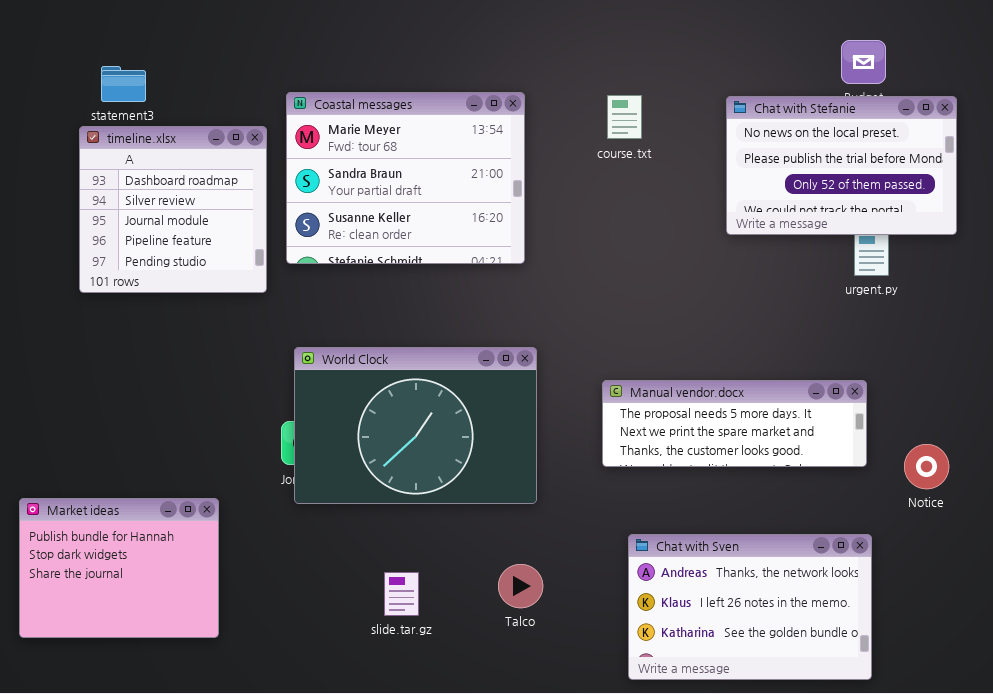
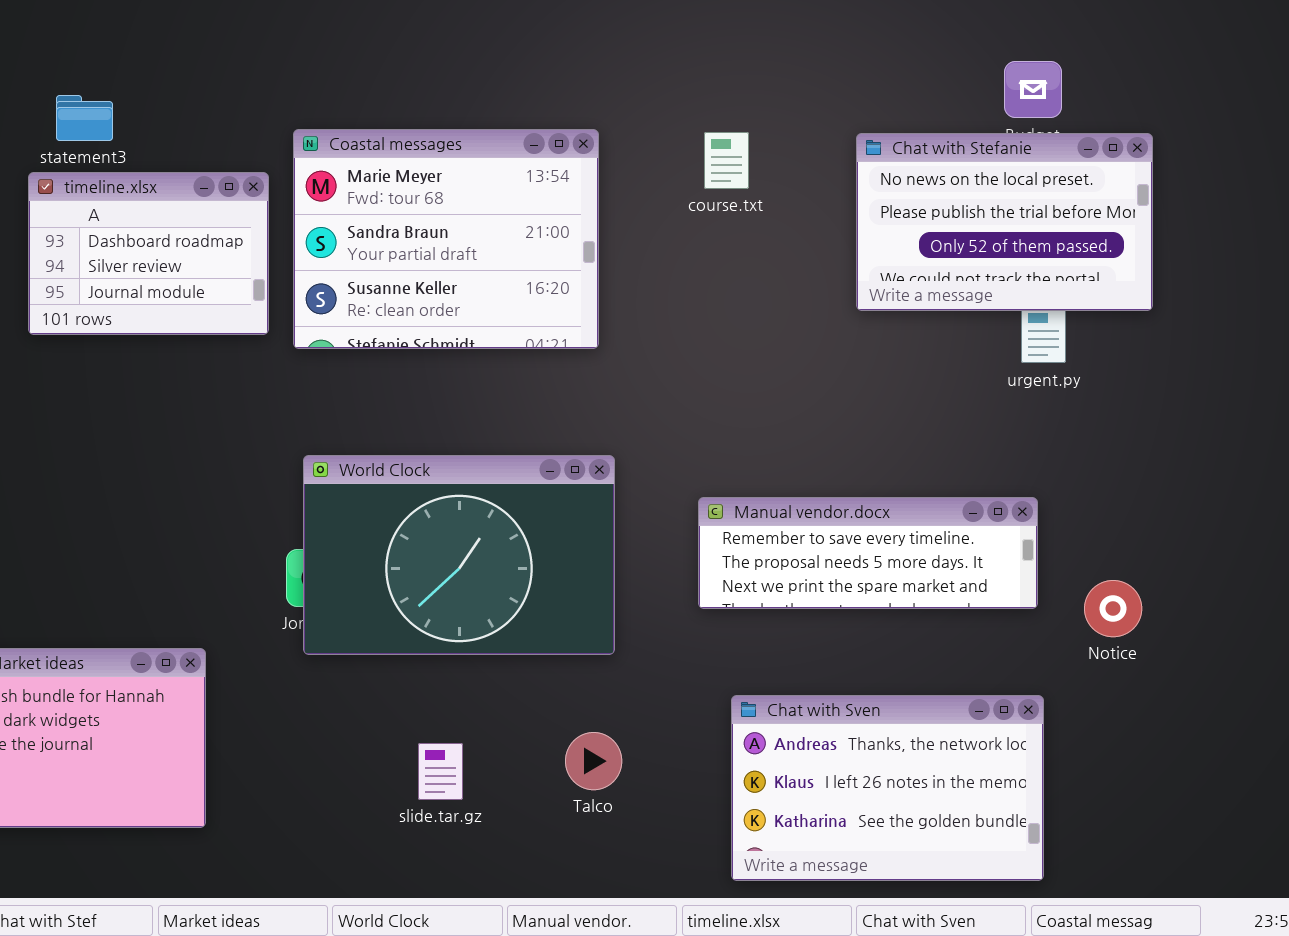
timeline.xlsx: [79,126,267,293] -> [28,172,269,335], resized
Manual vendor.docx: [602,380,867,467] -> [698,497,1038,609], scrolled up 1 row

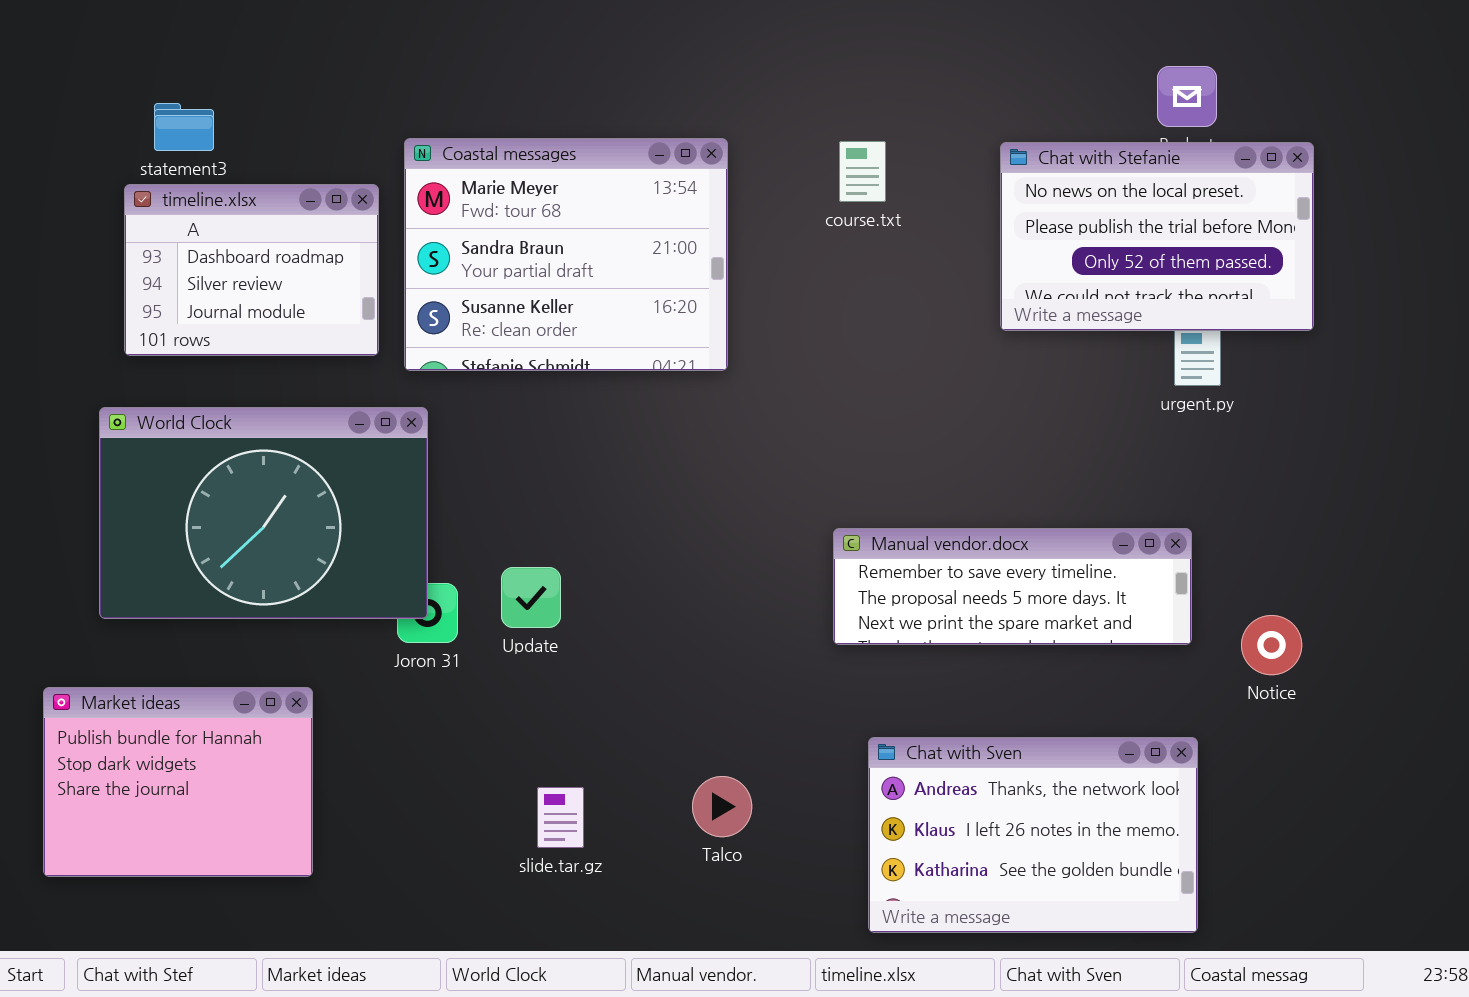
World Clock: [303,455,615,655] -> [99,407,428,619], moved

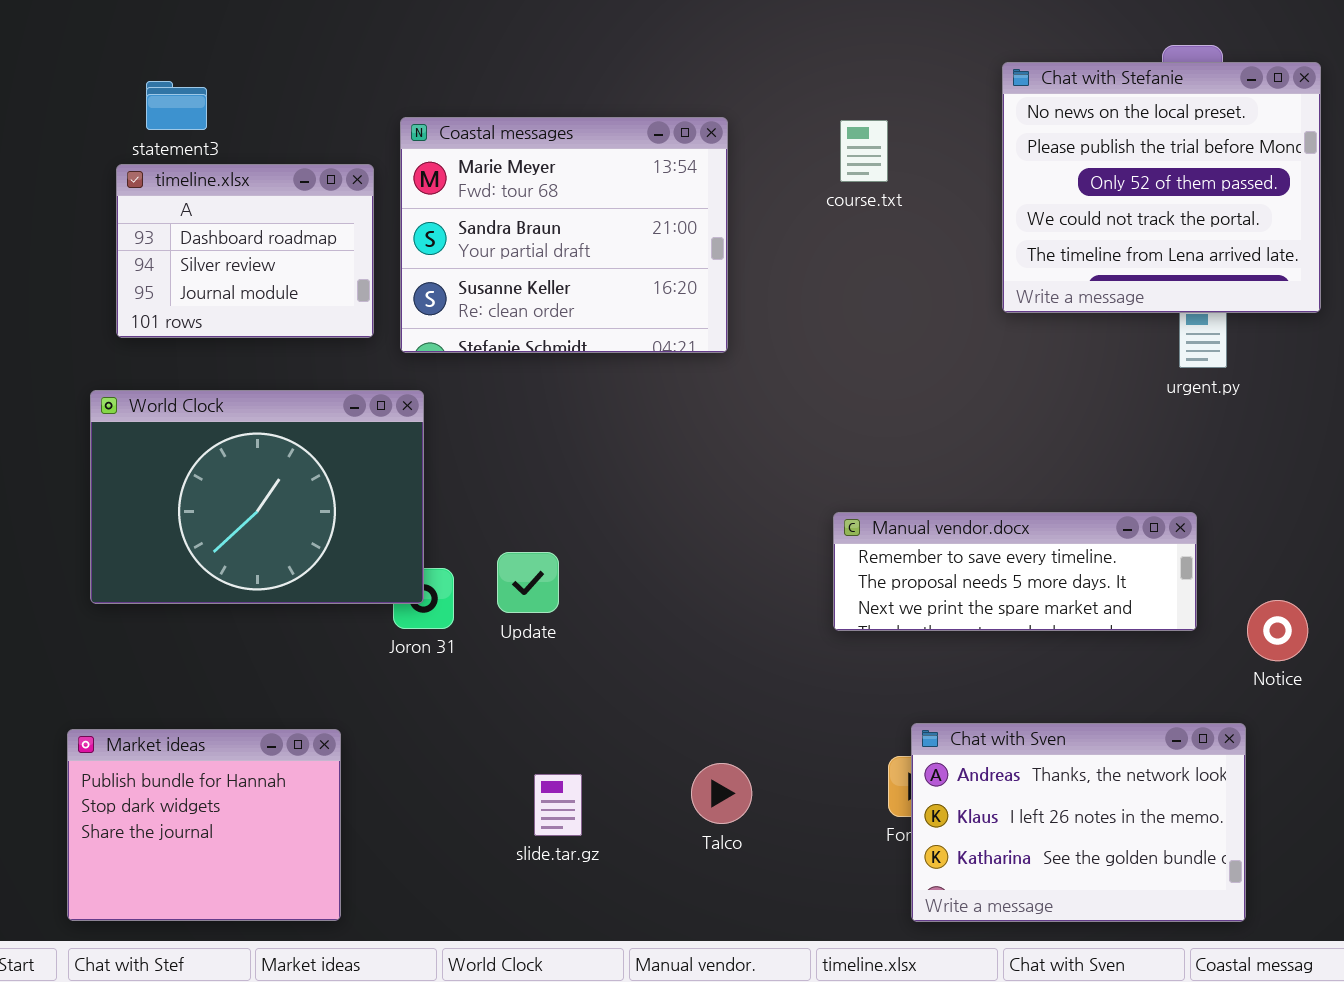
Chat with Stefanie: [1000,142,1314,331] -> [1002,62,1321,313], resized
Market ideas: [43,687,313,877] -> [67,729,341,921], moved
Chat with Sven: [868,737,1198,933] -> [911,723,1246,922], moved

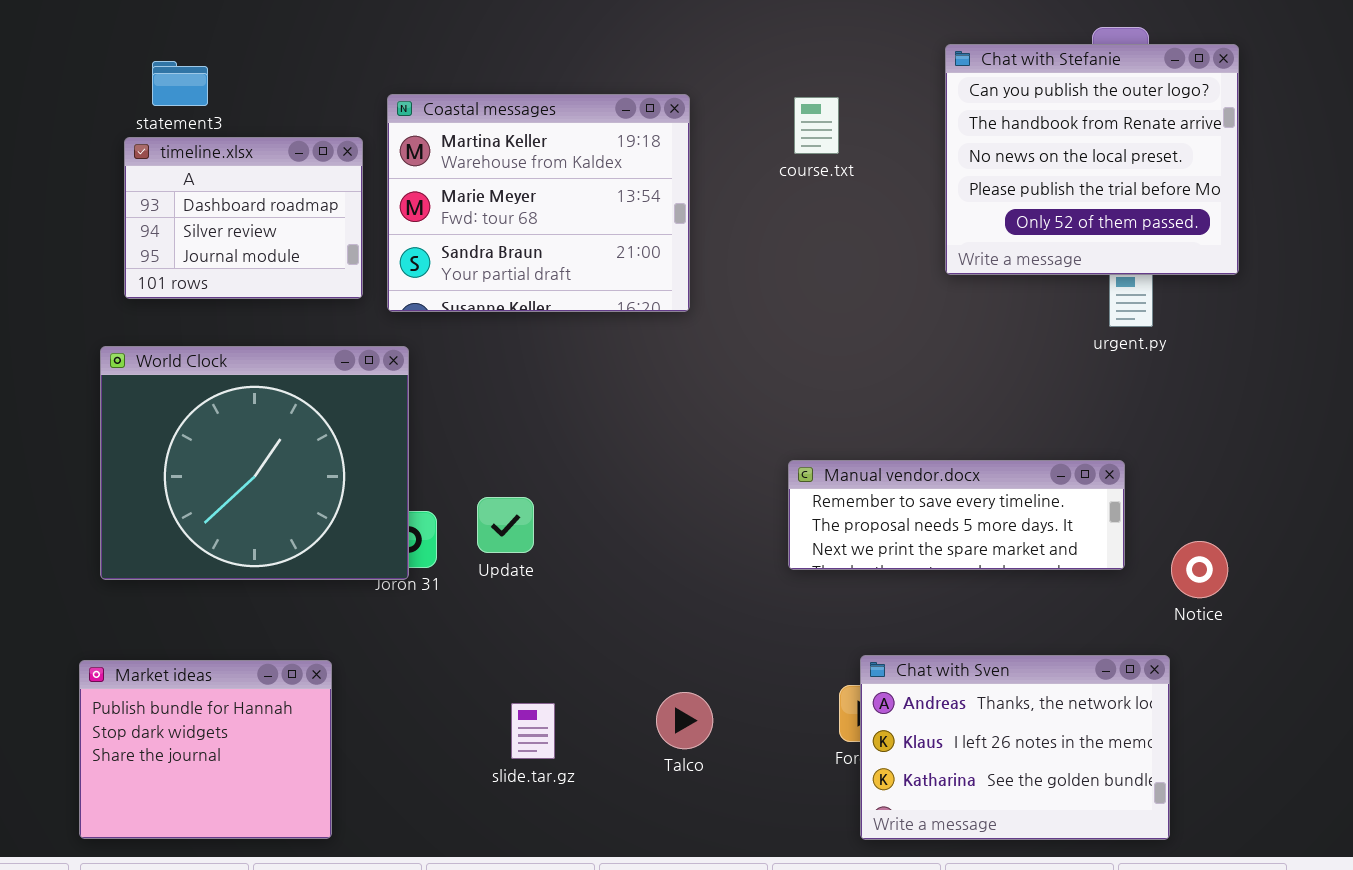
Chat with Stefanie: [1002,62,1321,313] -> [945,44,1239,275], scrolled up 2 rows
Coastal messages: [400,117,728,353] -> [387,94,690,312], scrolled up 1 row
World Clock: [90,390,424,604] -> [100,346,409,580], resized

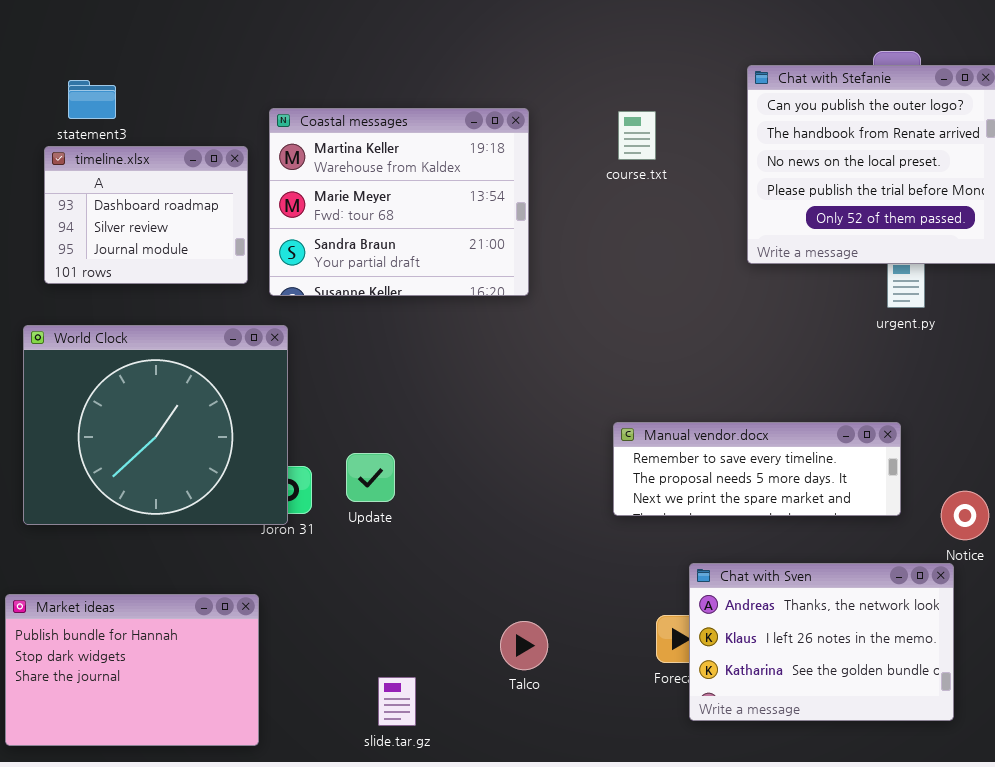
Chat with Sven: [860,655,1170,840] -> [689,563,954,721], moved
Market ideas: [79,660,332,839] -> [5,594,259,746], resized
slide.tar.gz: [511,703,555,759] -> [378,677,416,726], moved

